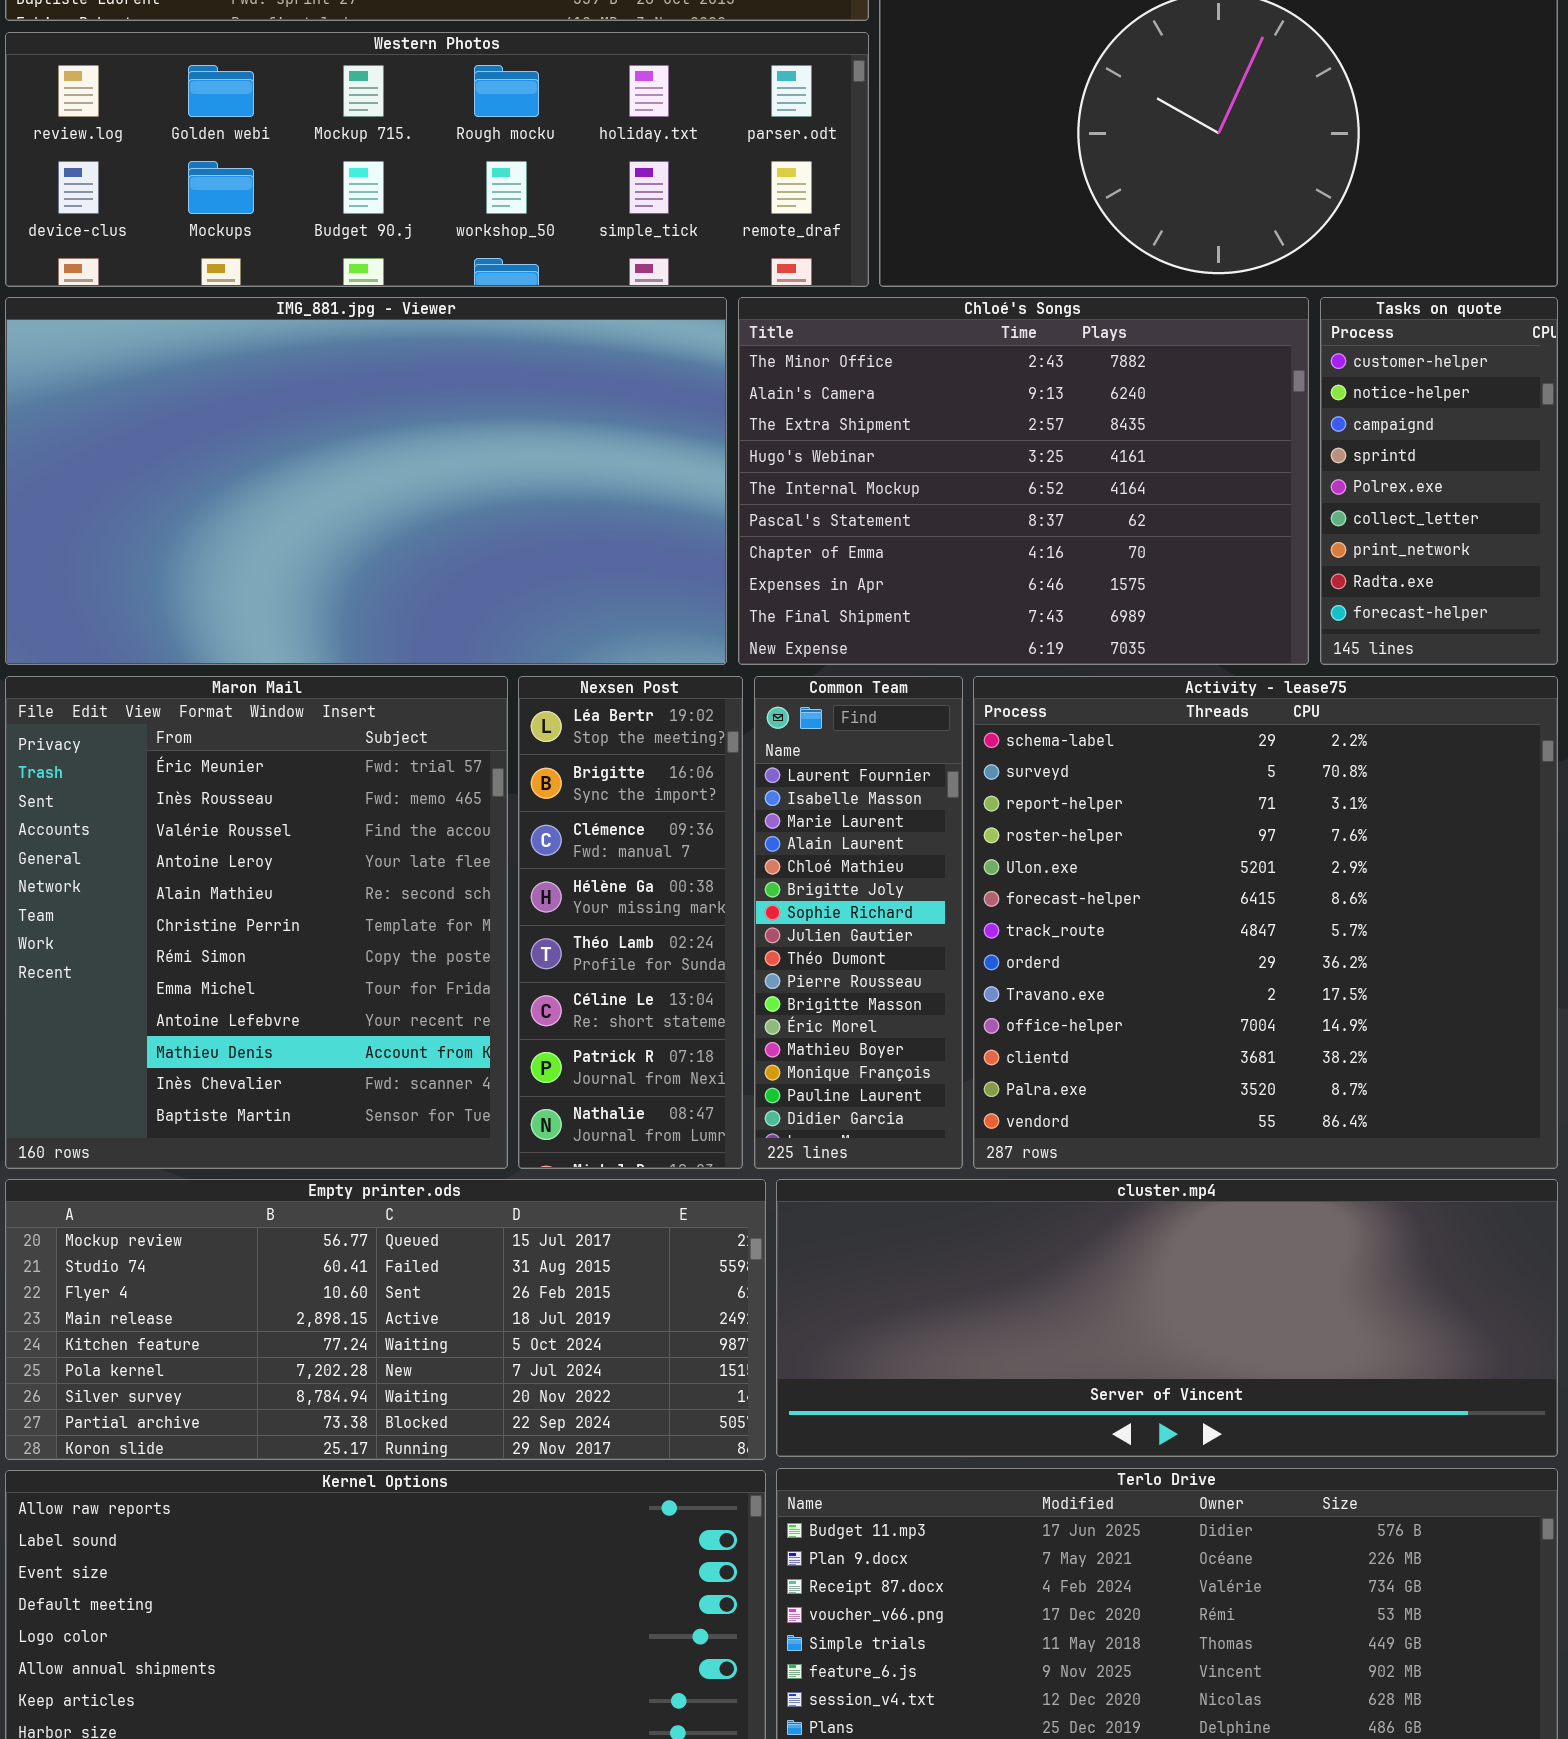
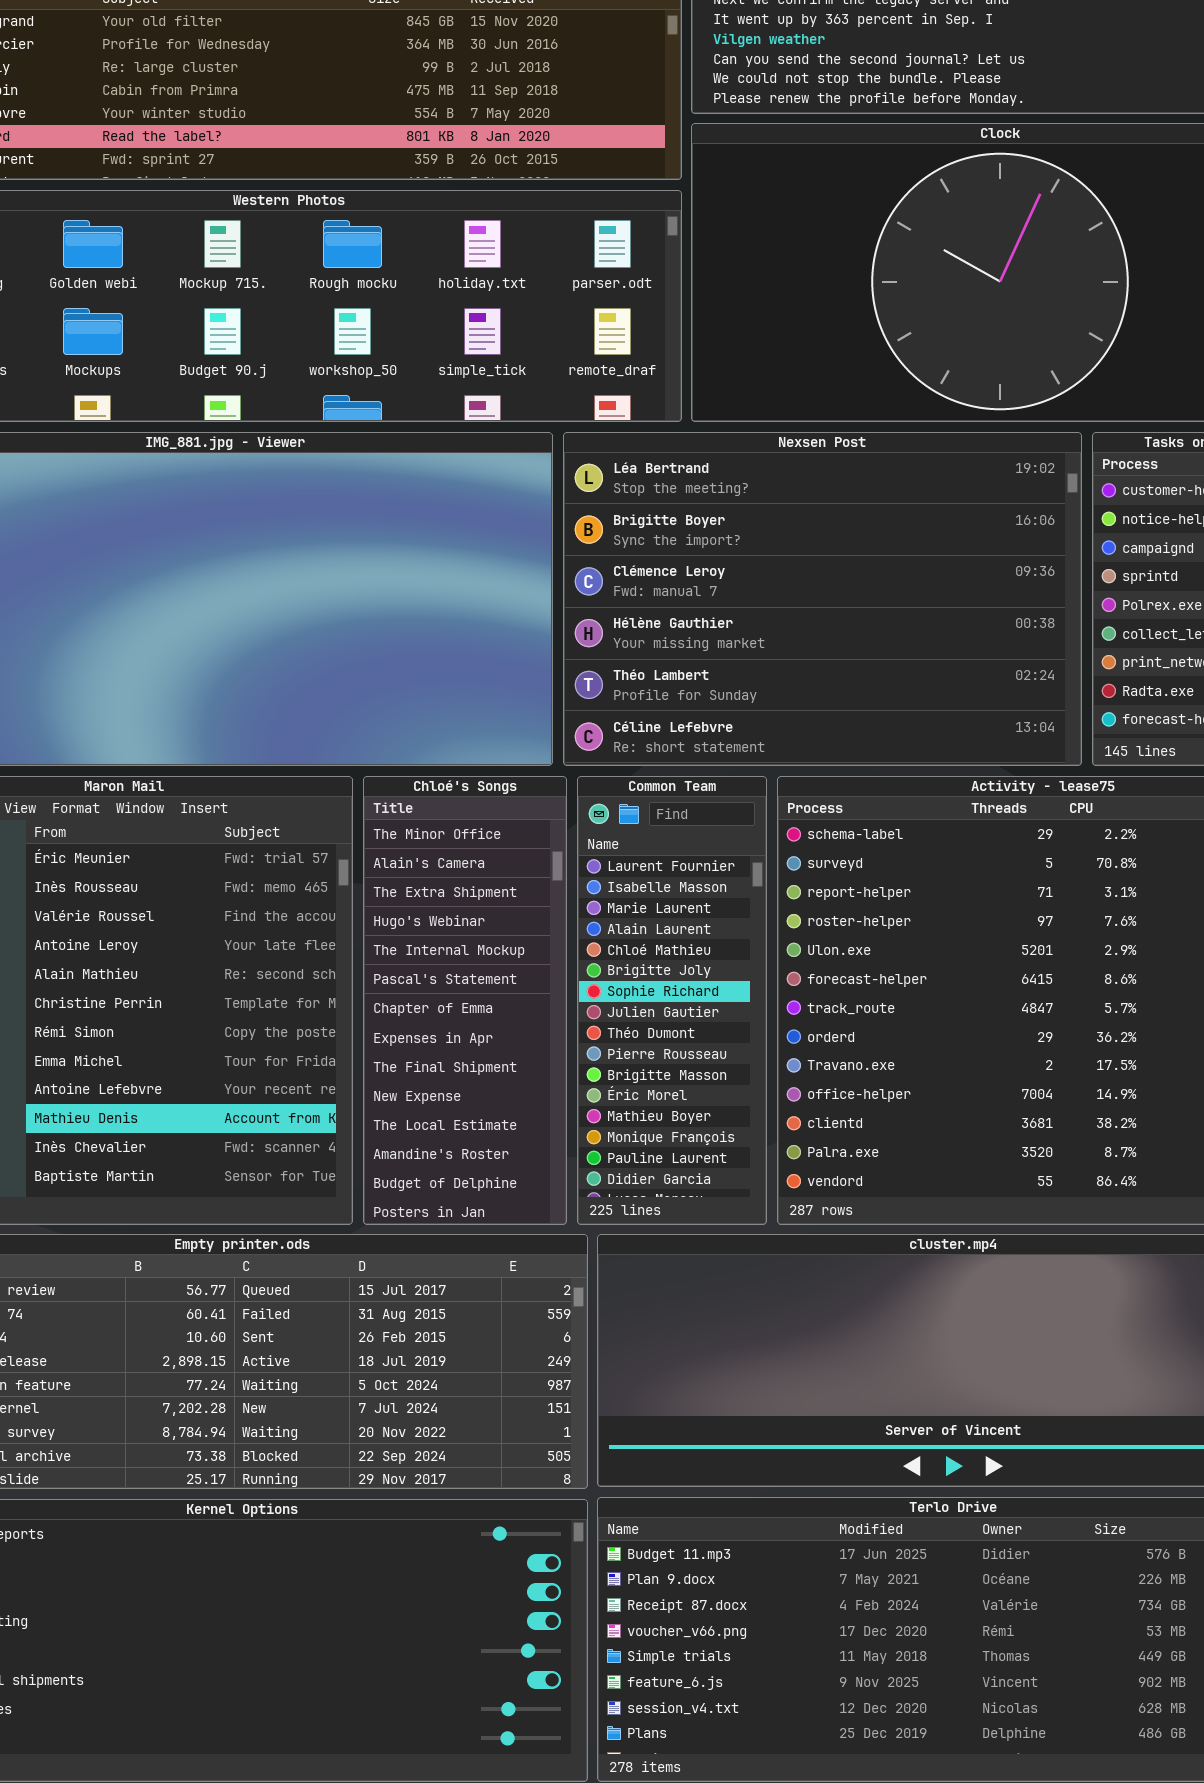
Chloé's Songs: [738,297,1309,665] -> [363,776,567,1225], moved, resized
Nexsen Post: [518,676,743,1169] -> [563,432,1082,766], moved, resized

